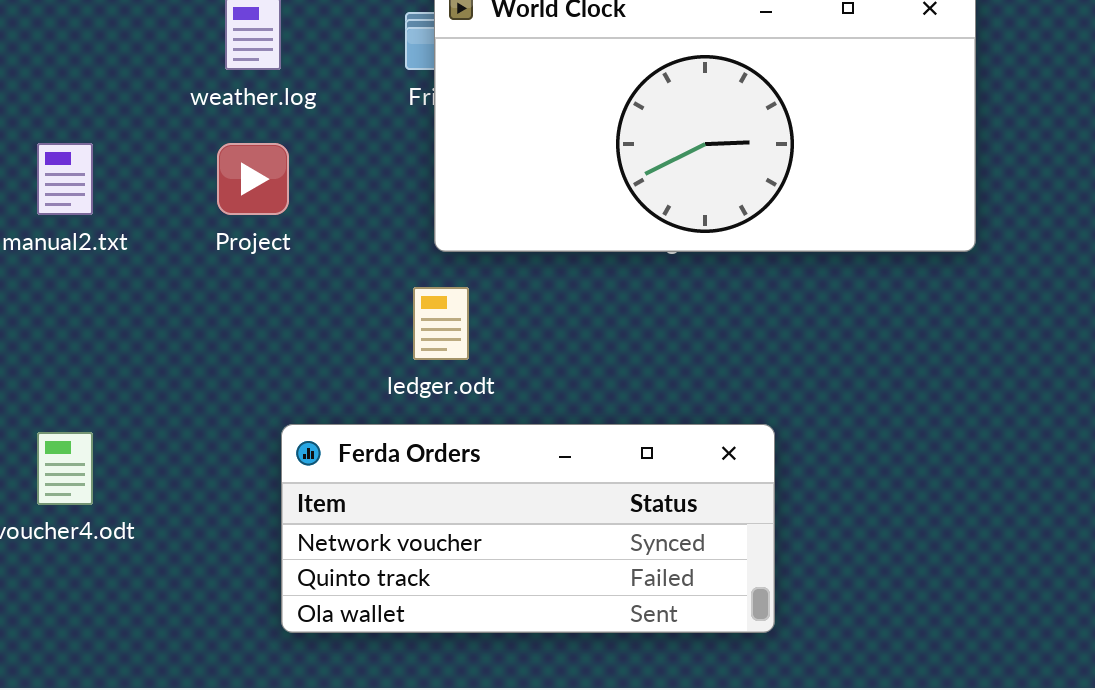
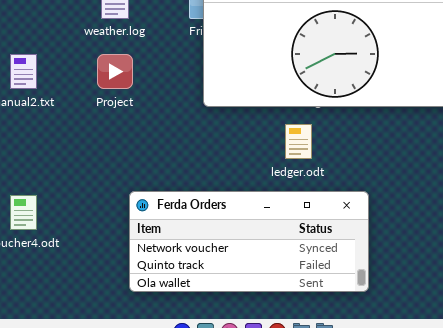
ledger.odt: [413,287,469,360] -> [285,124,312,159], moved

